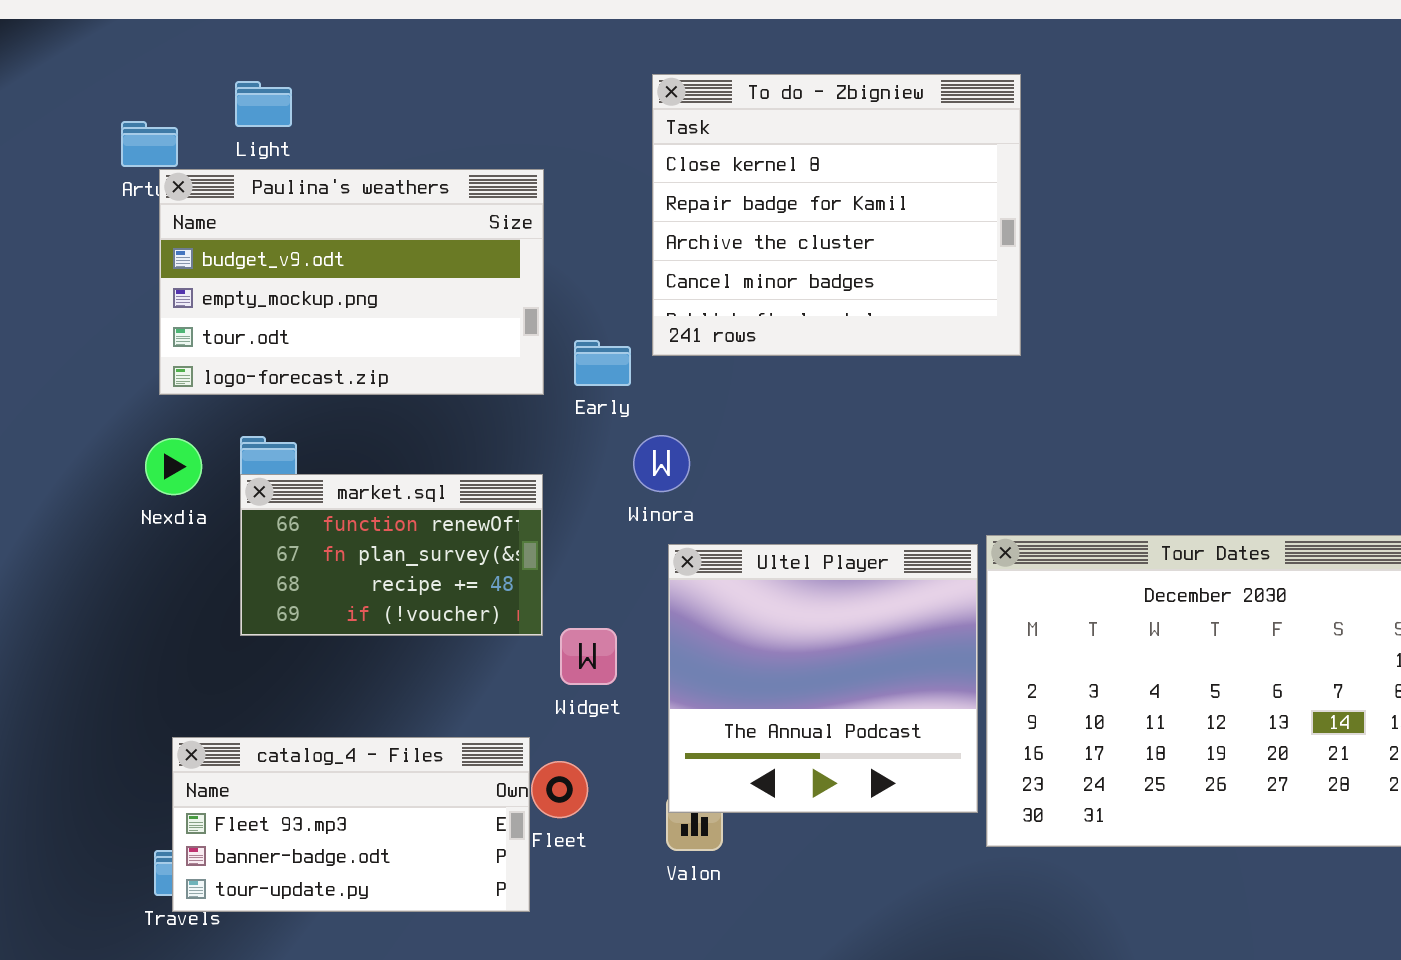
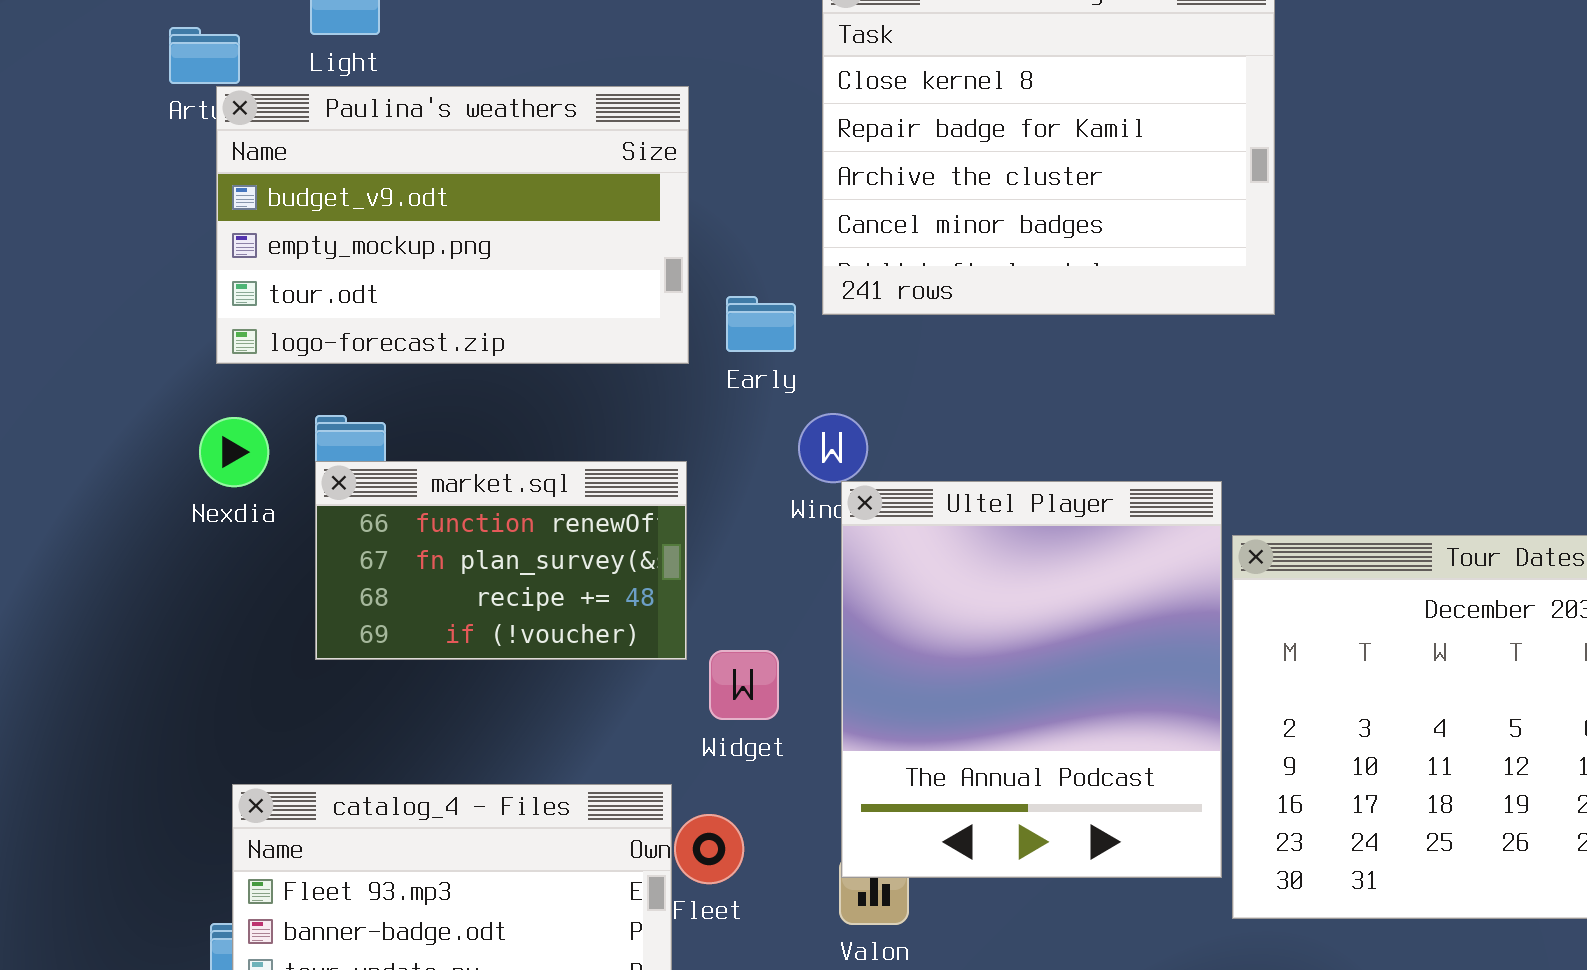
Ultel Player: [668,544,978,813] -> [841,481,1222,878], resized

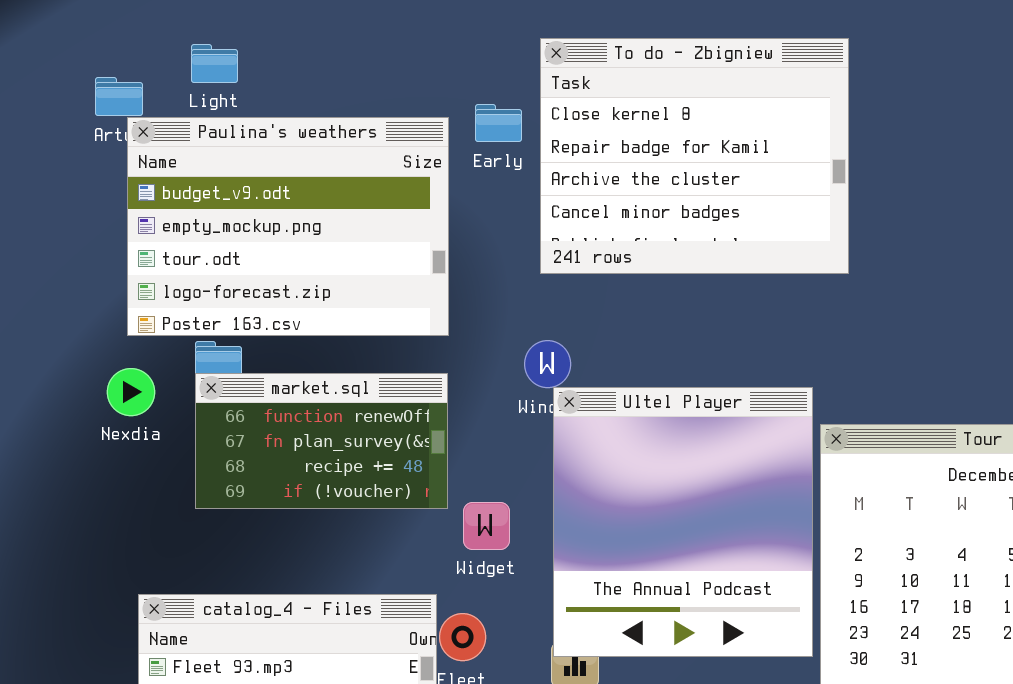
Paulina's weathers: [216,86,689,364] -> [127,117,449,336], resized
Early: [726,296,796,352] -> [475,104,522,142], moved
Nexdia: [199,417,269,487] -> [107,368,155,416], moved

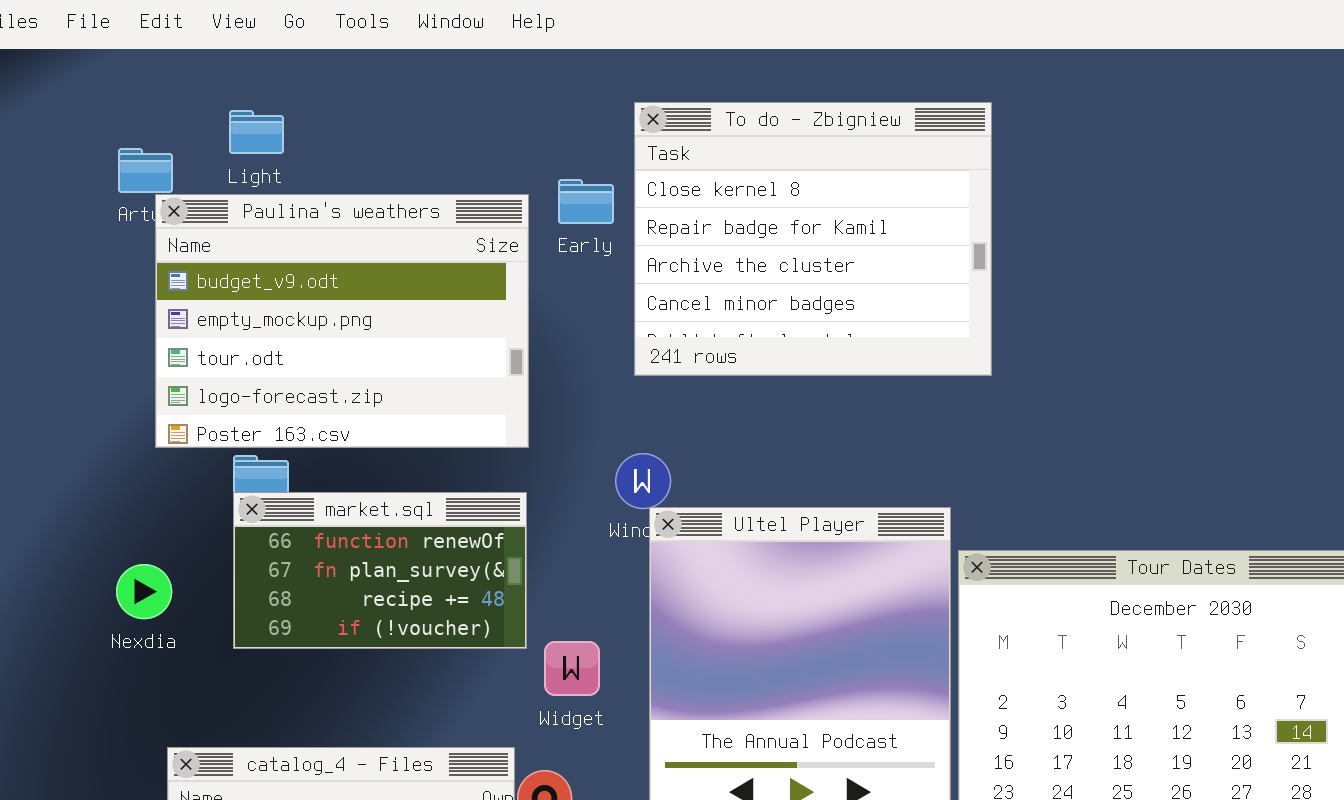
Nexdia: [107,368,155,416] -> [116,564,172,619], moved

